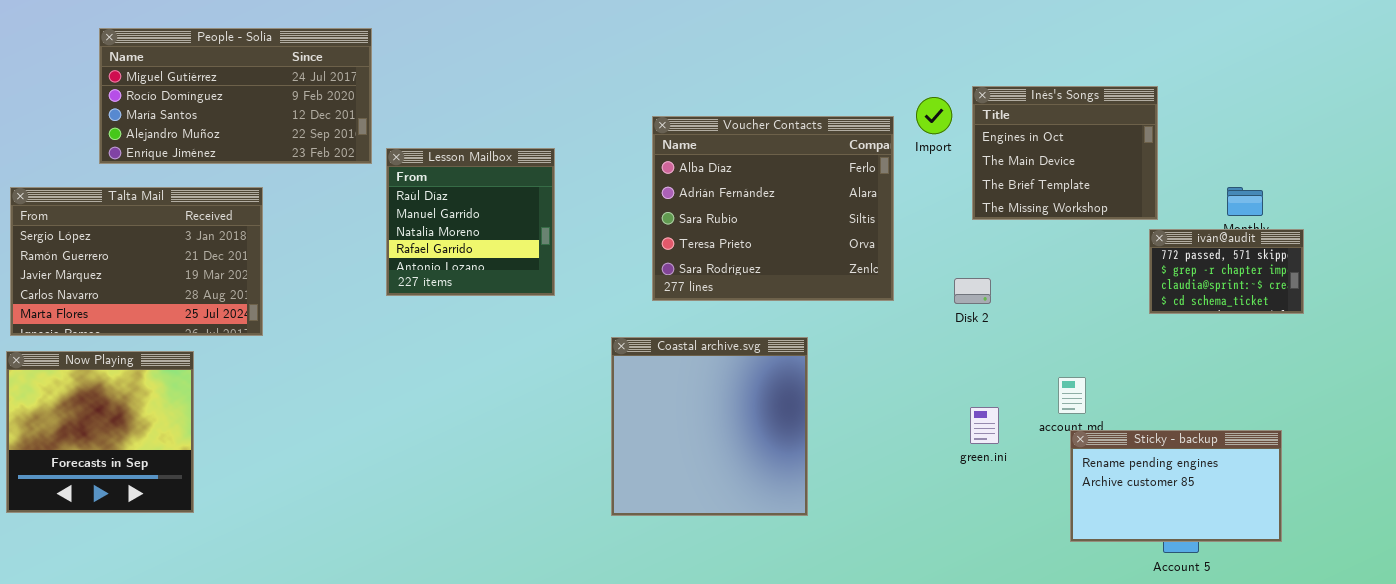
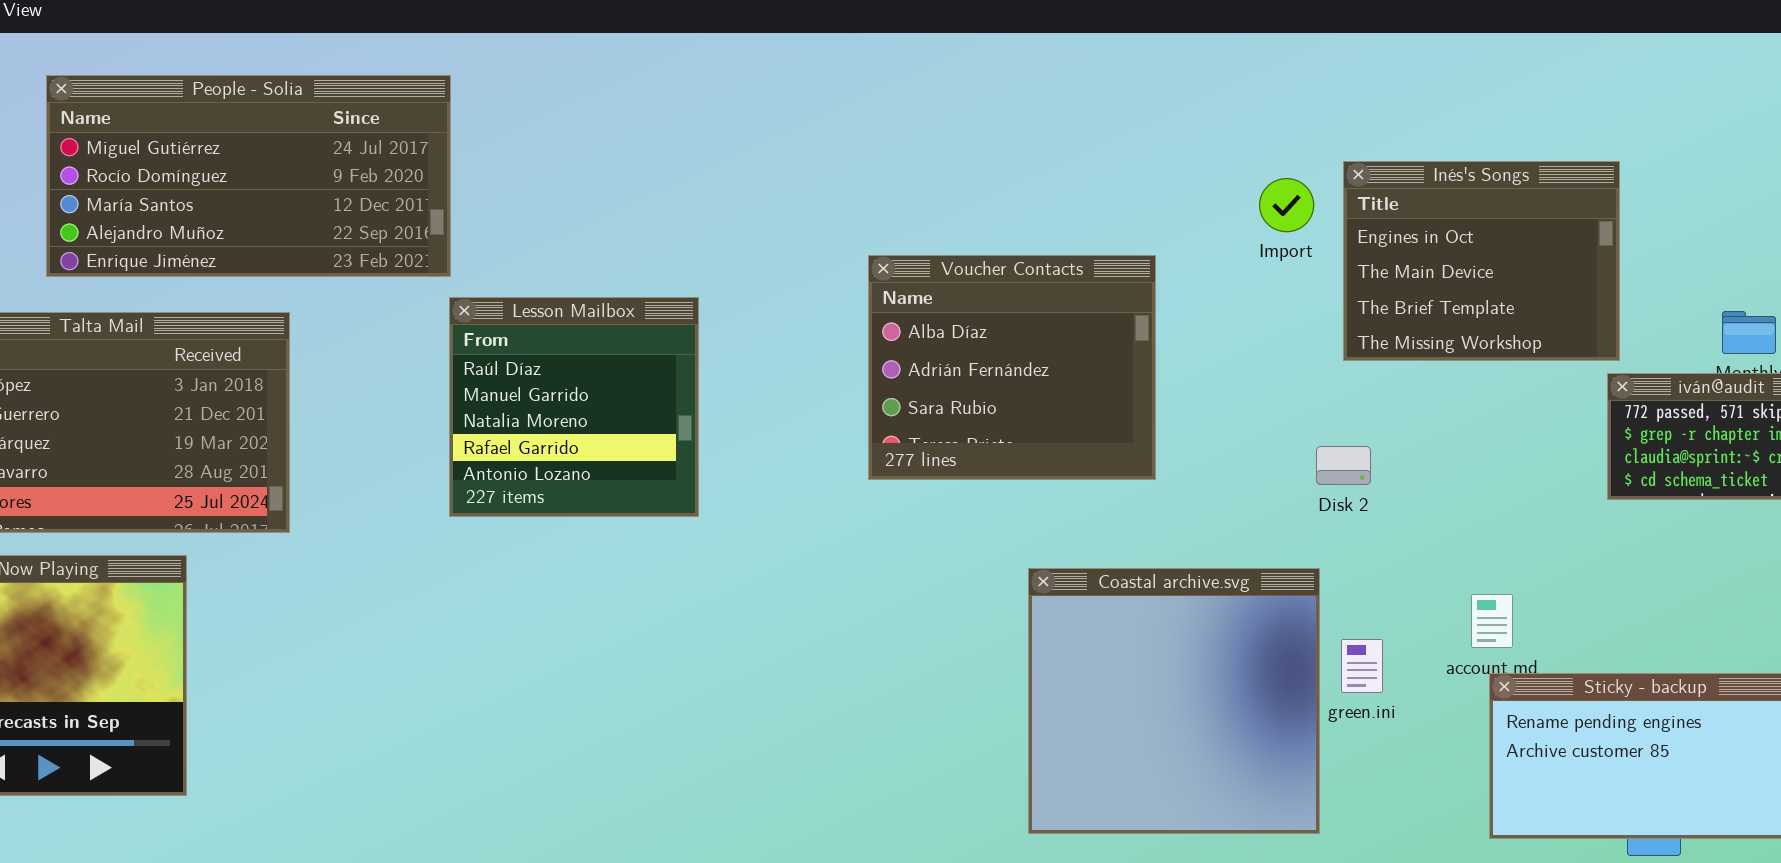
Voucher Contacts: [652,116,894,301] -> [868,255,1156,480], resized
Lesson Mailbox: [386,148,555,296] -> [449,297,699,517], moved
Coastal archive.svg: [611,337,808,516] -> [1028,568,1320,834], moved

